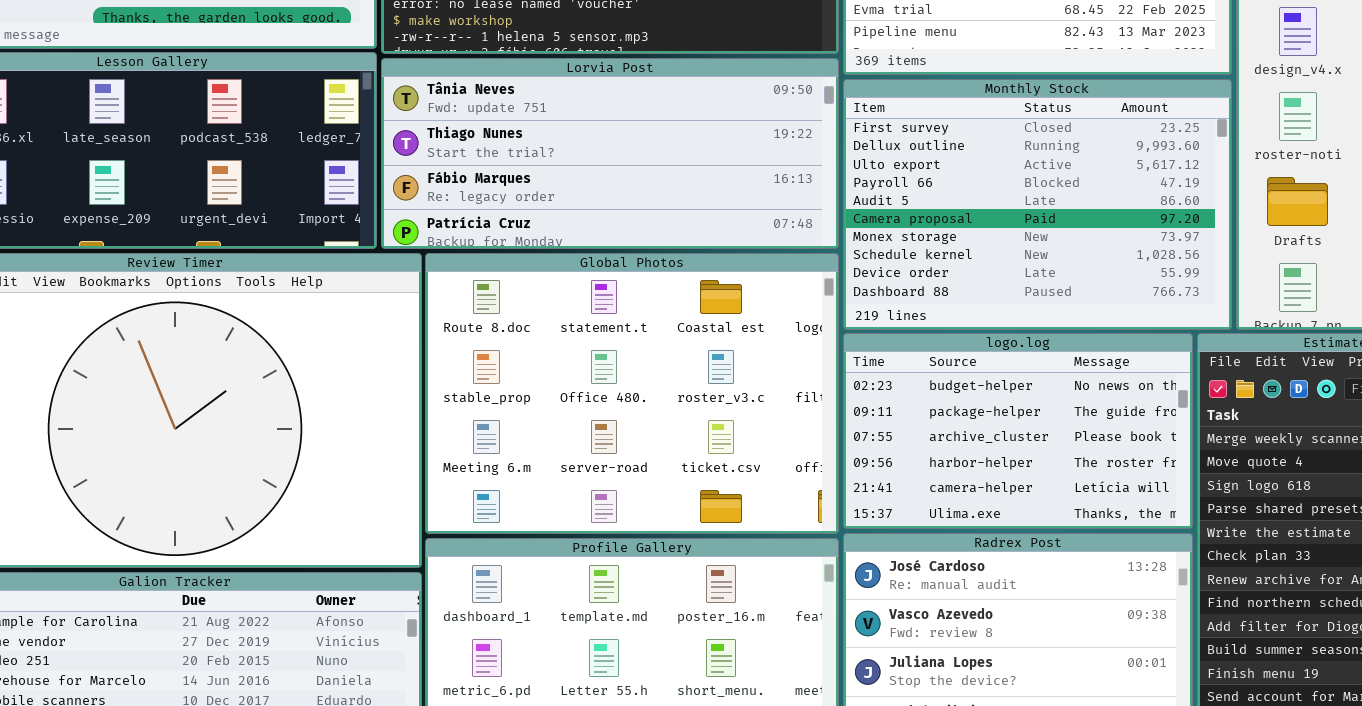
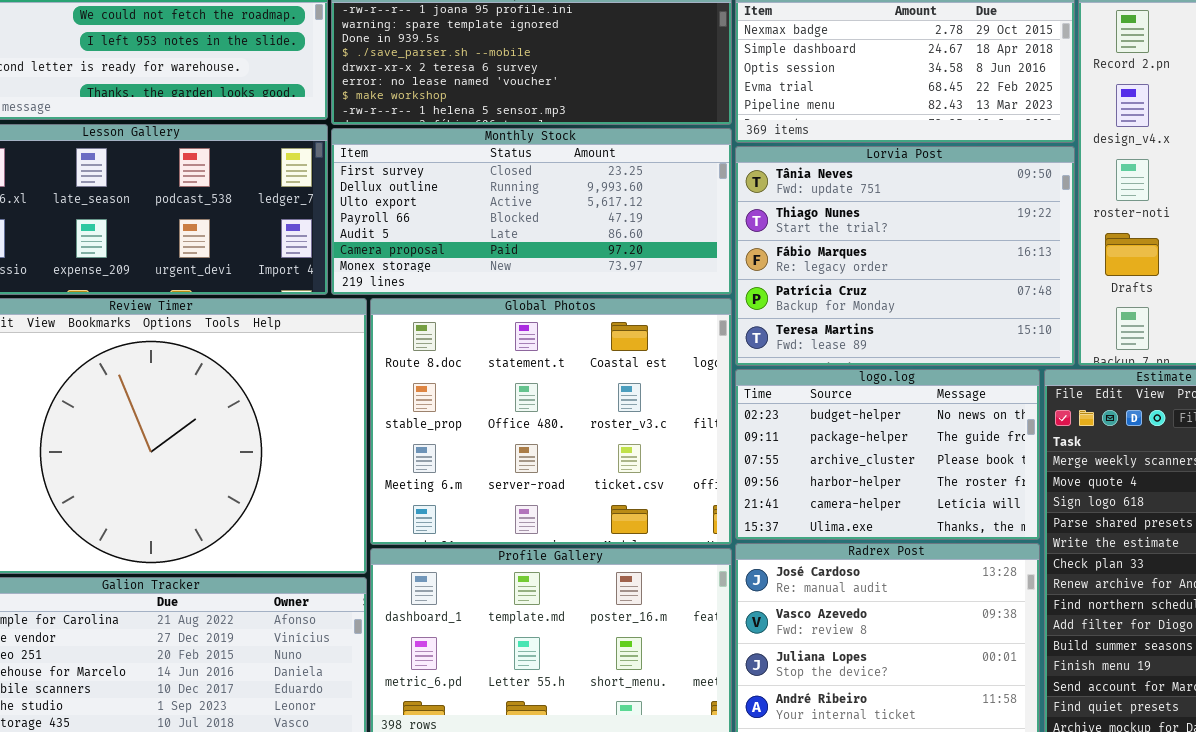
Lorvia Post: [381,58,839,249] -> [735,146,1075,366], moved, resized
Monthly Stock: [843,79,1232,330] -> [331,128,732,295], moved, resized

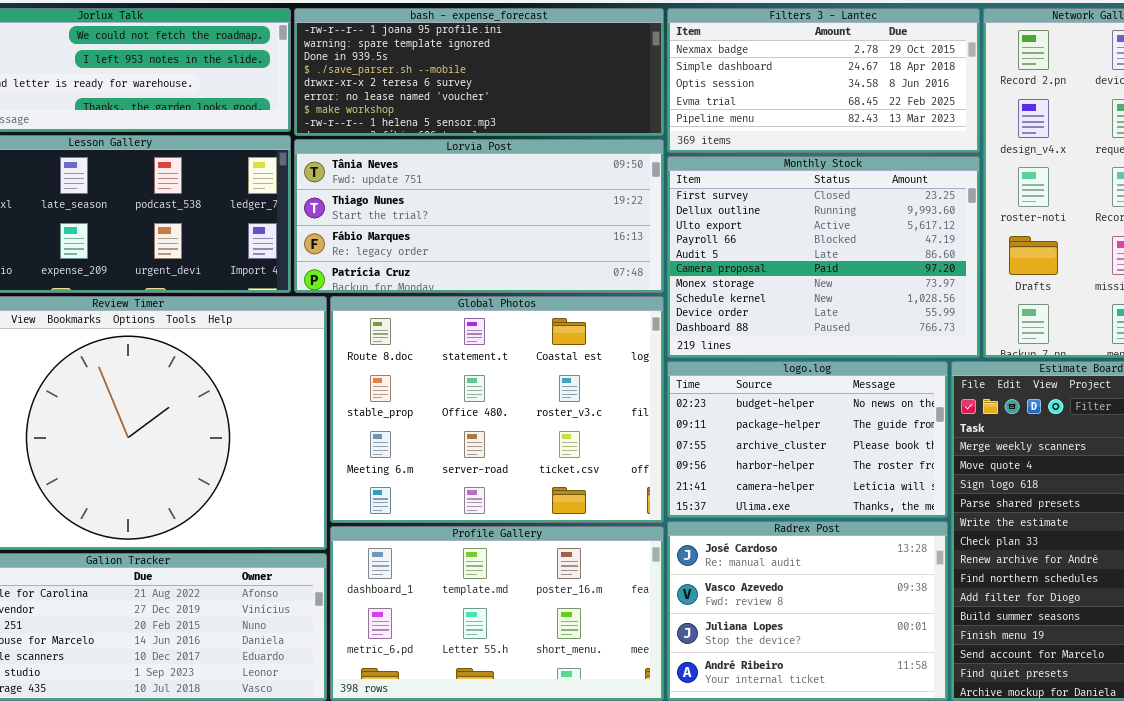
Monthly Stock: [331,128,732,295] -> [667,156,980,358], moved, resized
Lorvia Post: [735,146,1075,366] -> [294,139,664,293], moved, resized

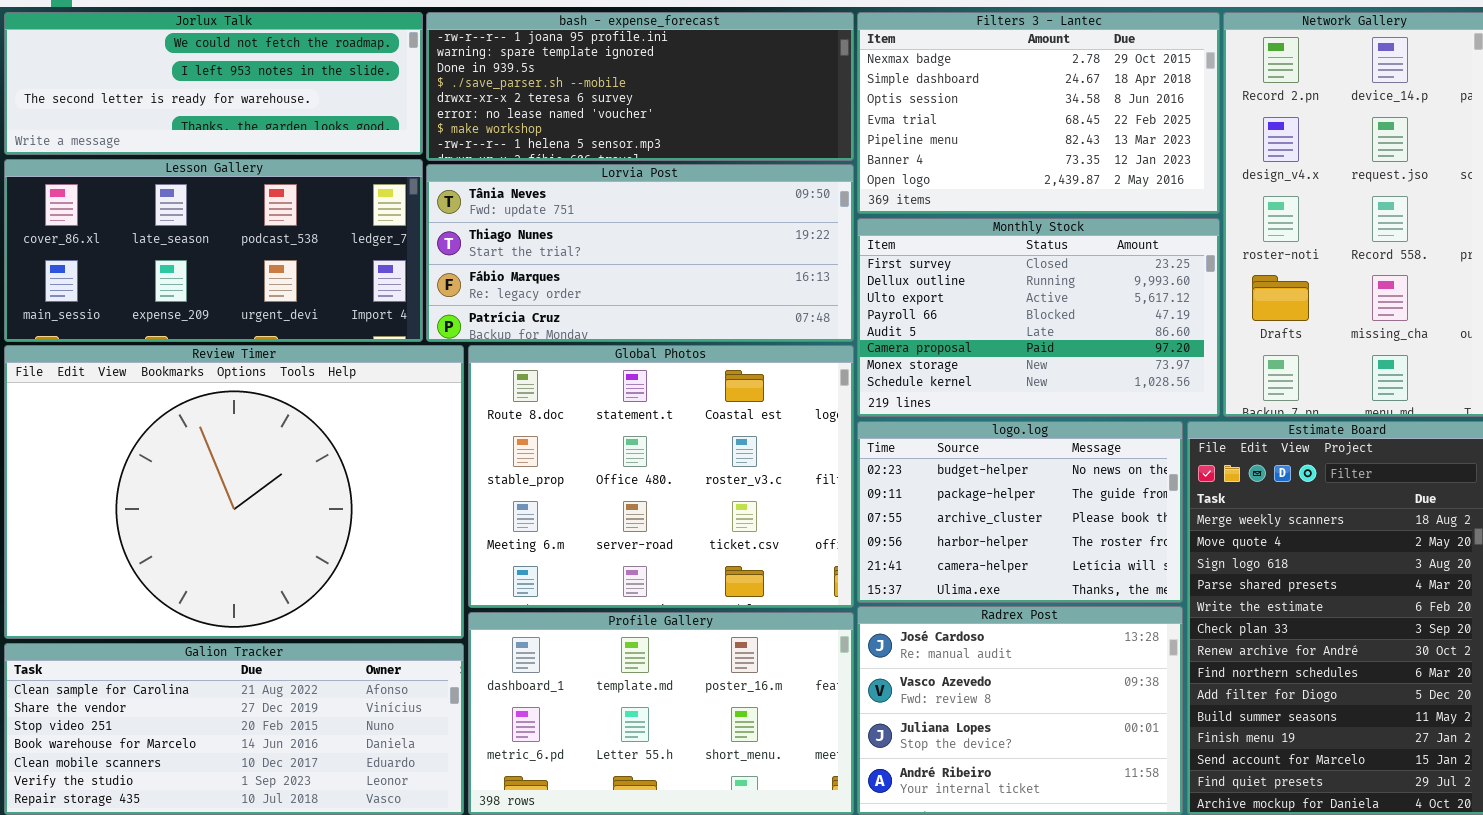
Filters 3 - Lantec: [667,8,980,153] -> [857,12,1220,214], resized
Monthly Stock: [667,156,980,358] -> [857,218,1220,417], resized

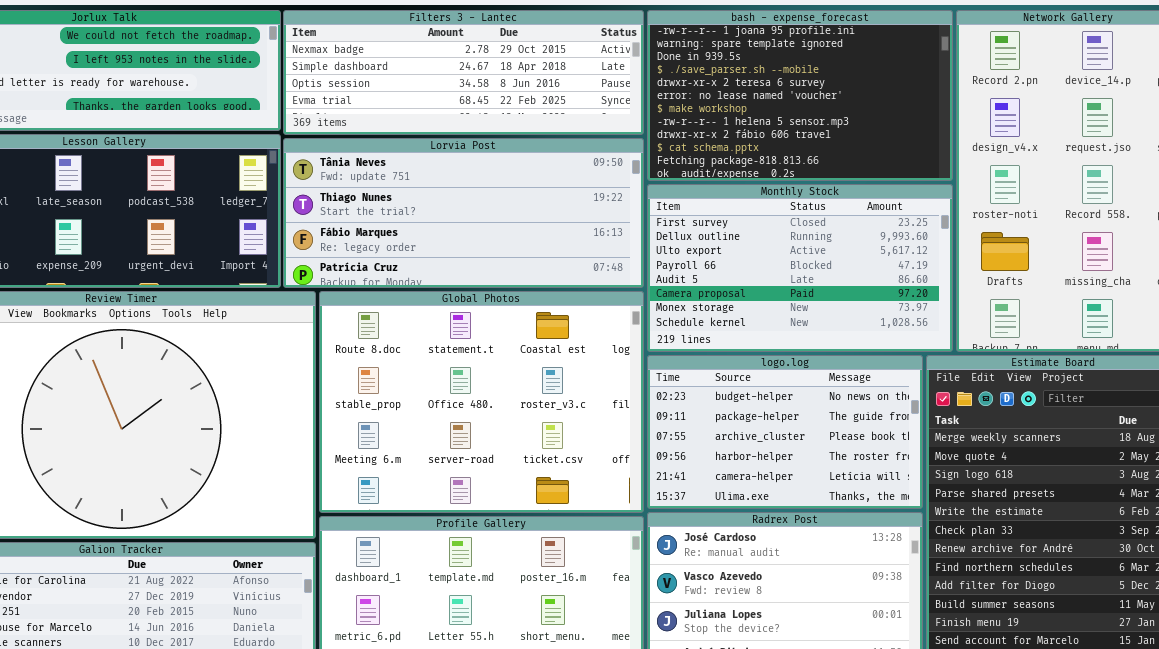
bash - expense_forecast: [426,12,854,161] -> [647,10,953,181], moved, resized
Filters 3 - Lantec: [857,12,1220,214] -> [283,10,644,135], moved, resized

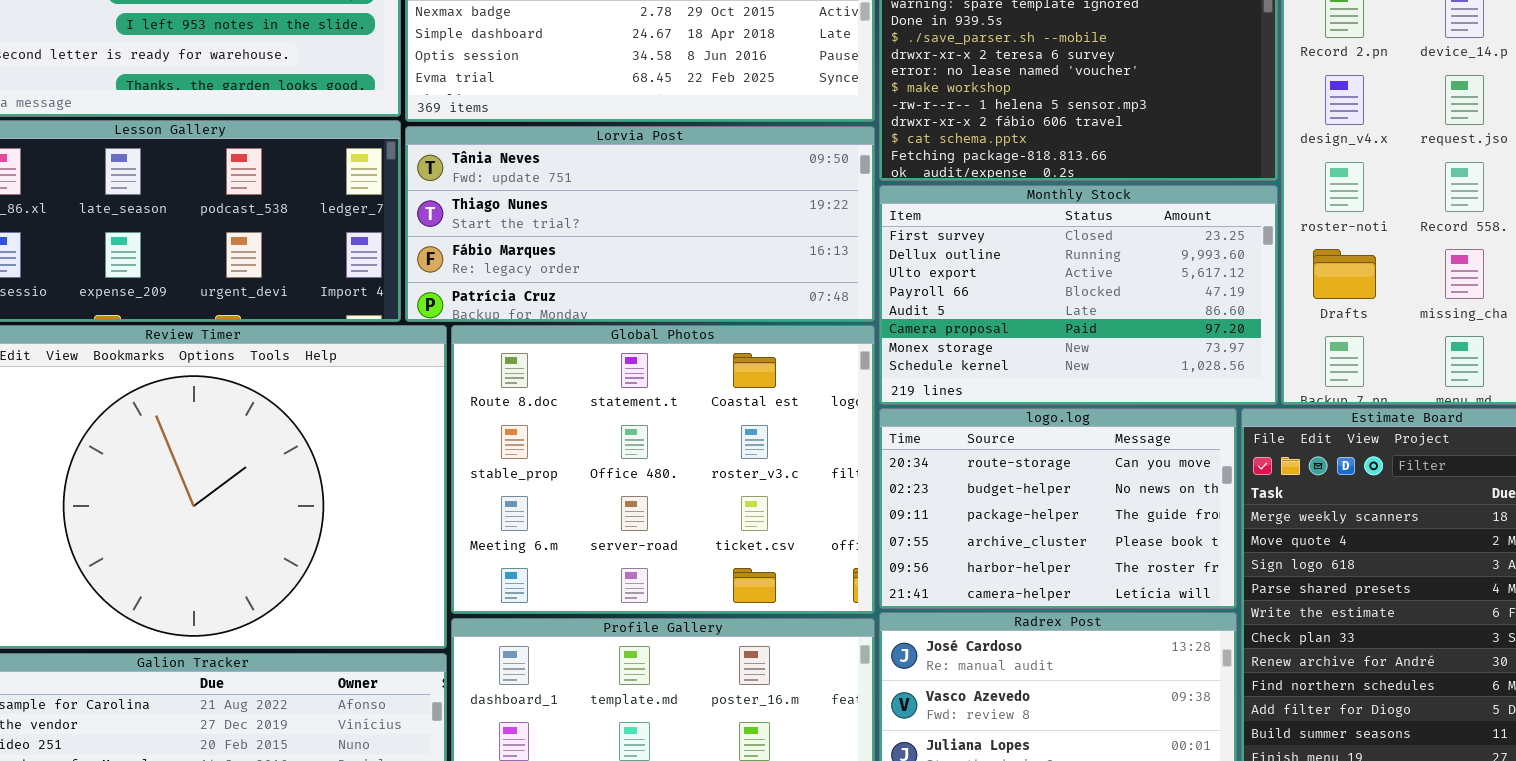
logo.log: [647,355,923,509] -> [879,408,1237,609], scrolled up 1 row

